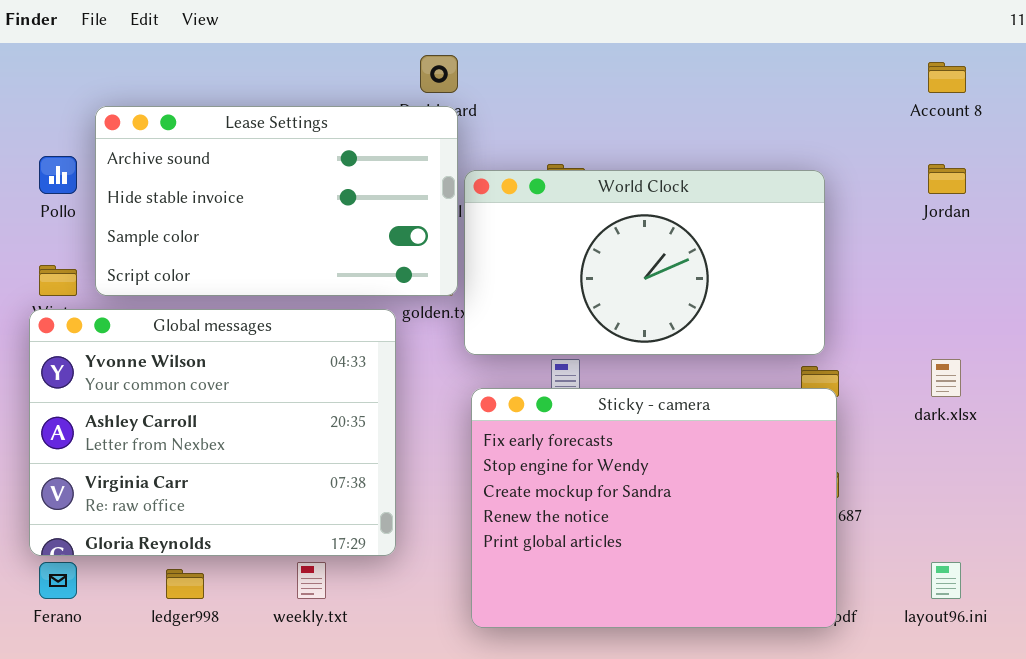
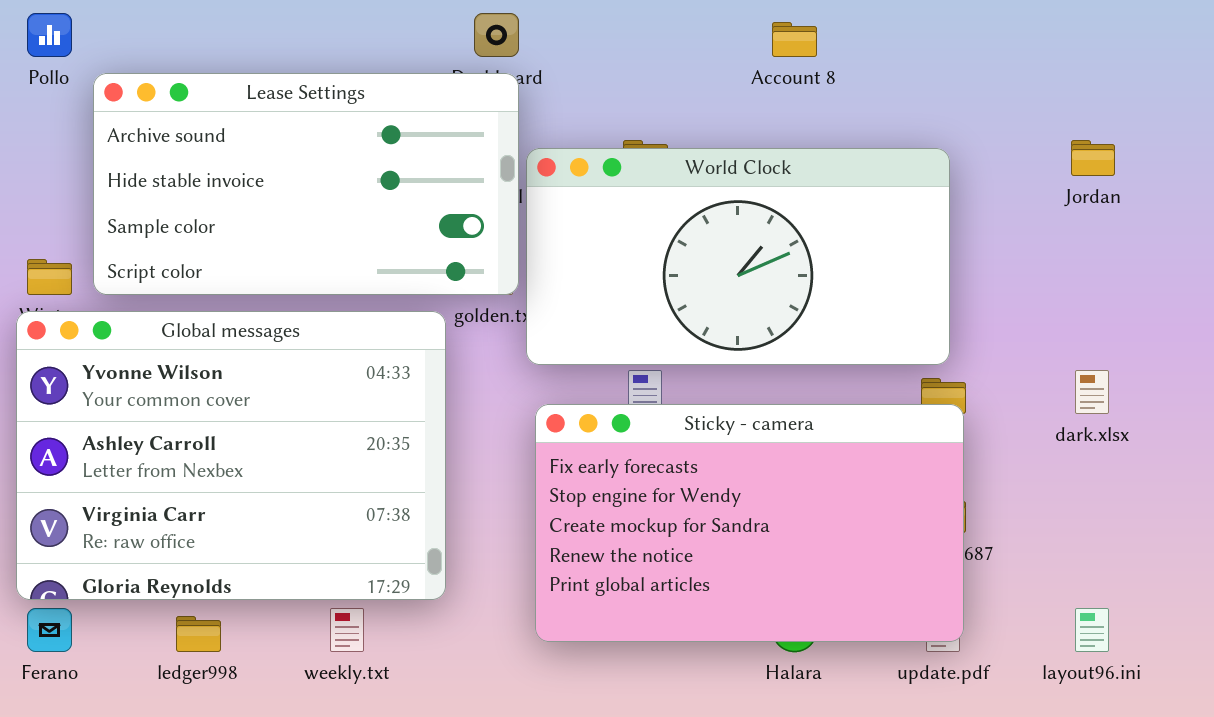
Account 8: [928,62,966,93] -> [772,22,817,57], moved
Pollo: [39,156,77,194] -> [27,13,72,57], moved
Sticky - camera: [471,388,837,628] -> [535,404,964,642], resized

